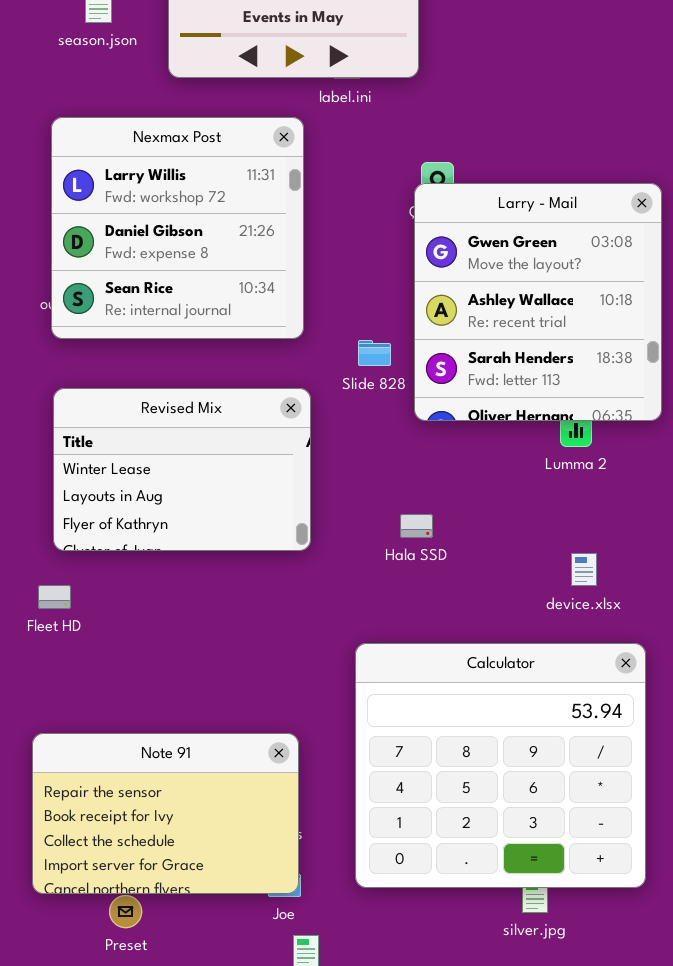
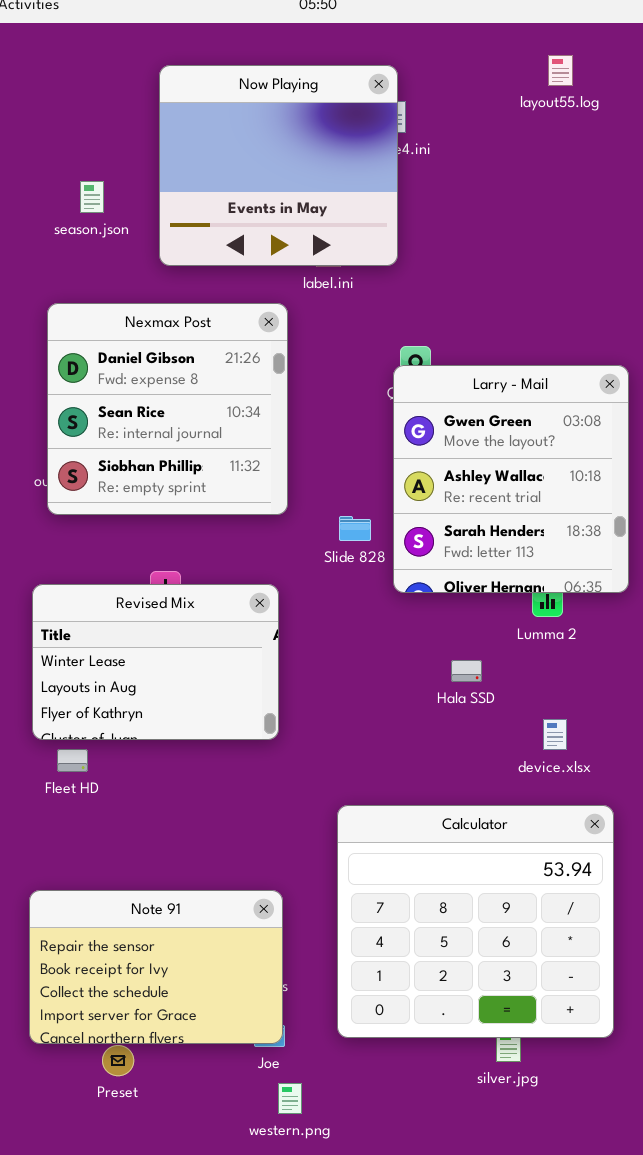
Nexmax Post: [51,117,304,339] -> [47,303,288,515], scrolled down 1 row
Revised Mix: [53,388,311,551] -> [32,584,279,740], moved
Hala SSD: [400,514,433,538] -> [451,660,482,682], moved
Fleet HD: [38,585,71,609] -> [57,749,88,772], moved

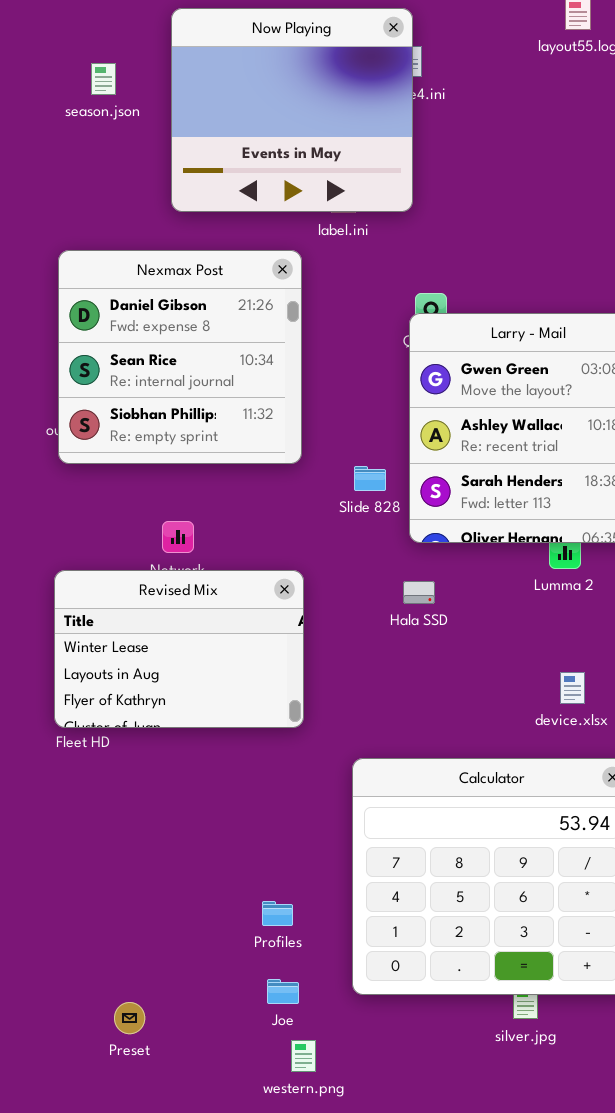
season.json: [80,181,104,213] -> [91,63,116,95], moved
Revised Mix: [32,584,279,740] -> [54,570,304,728], moved
Hala SSD: [451,660,482,682] -> [403,581,435,604], moved
Note 91: [29,890,283,1044] -> none, closed

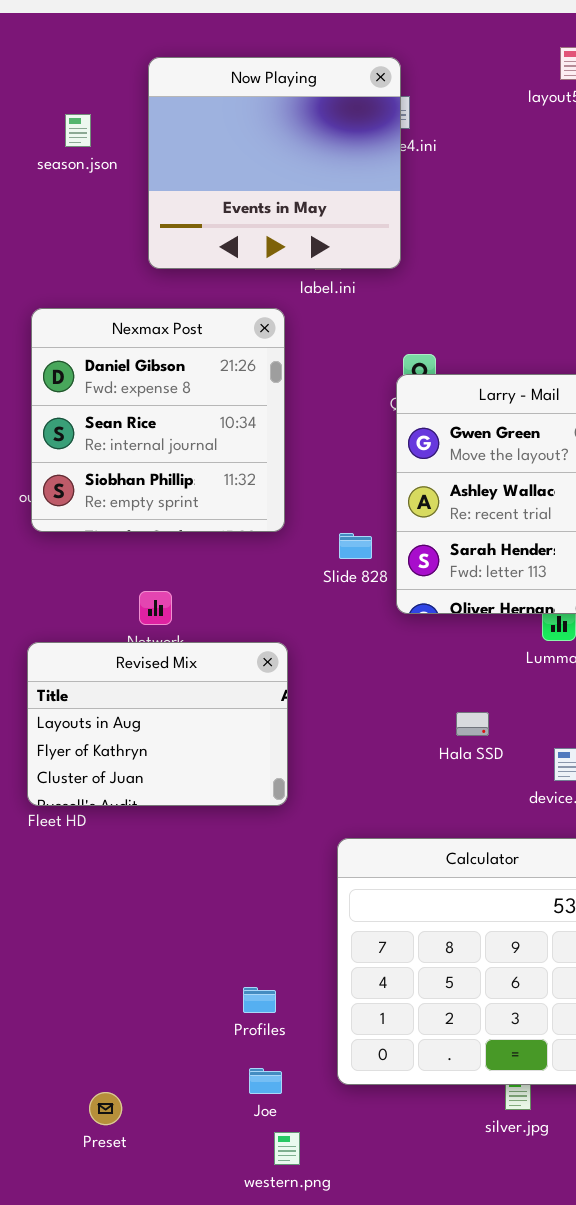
Revised Mix: [54,570,304,728] -> [27,642,288,806], scrolled down 1 row
Hala SSD: [403,581,435,604] -> [456,712,489,736], moved

